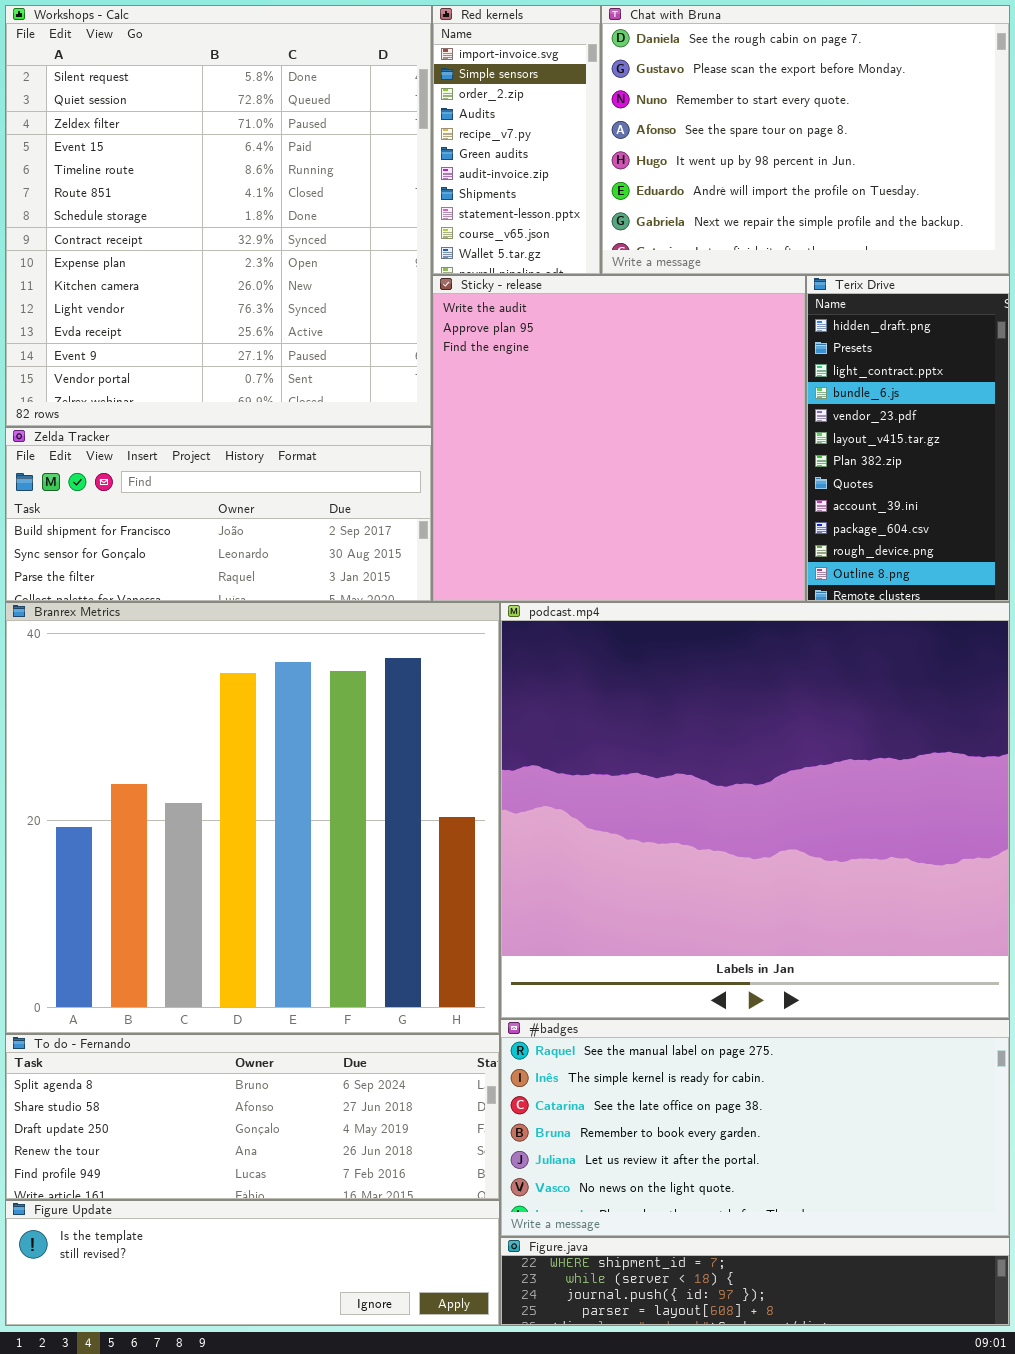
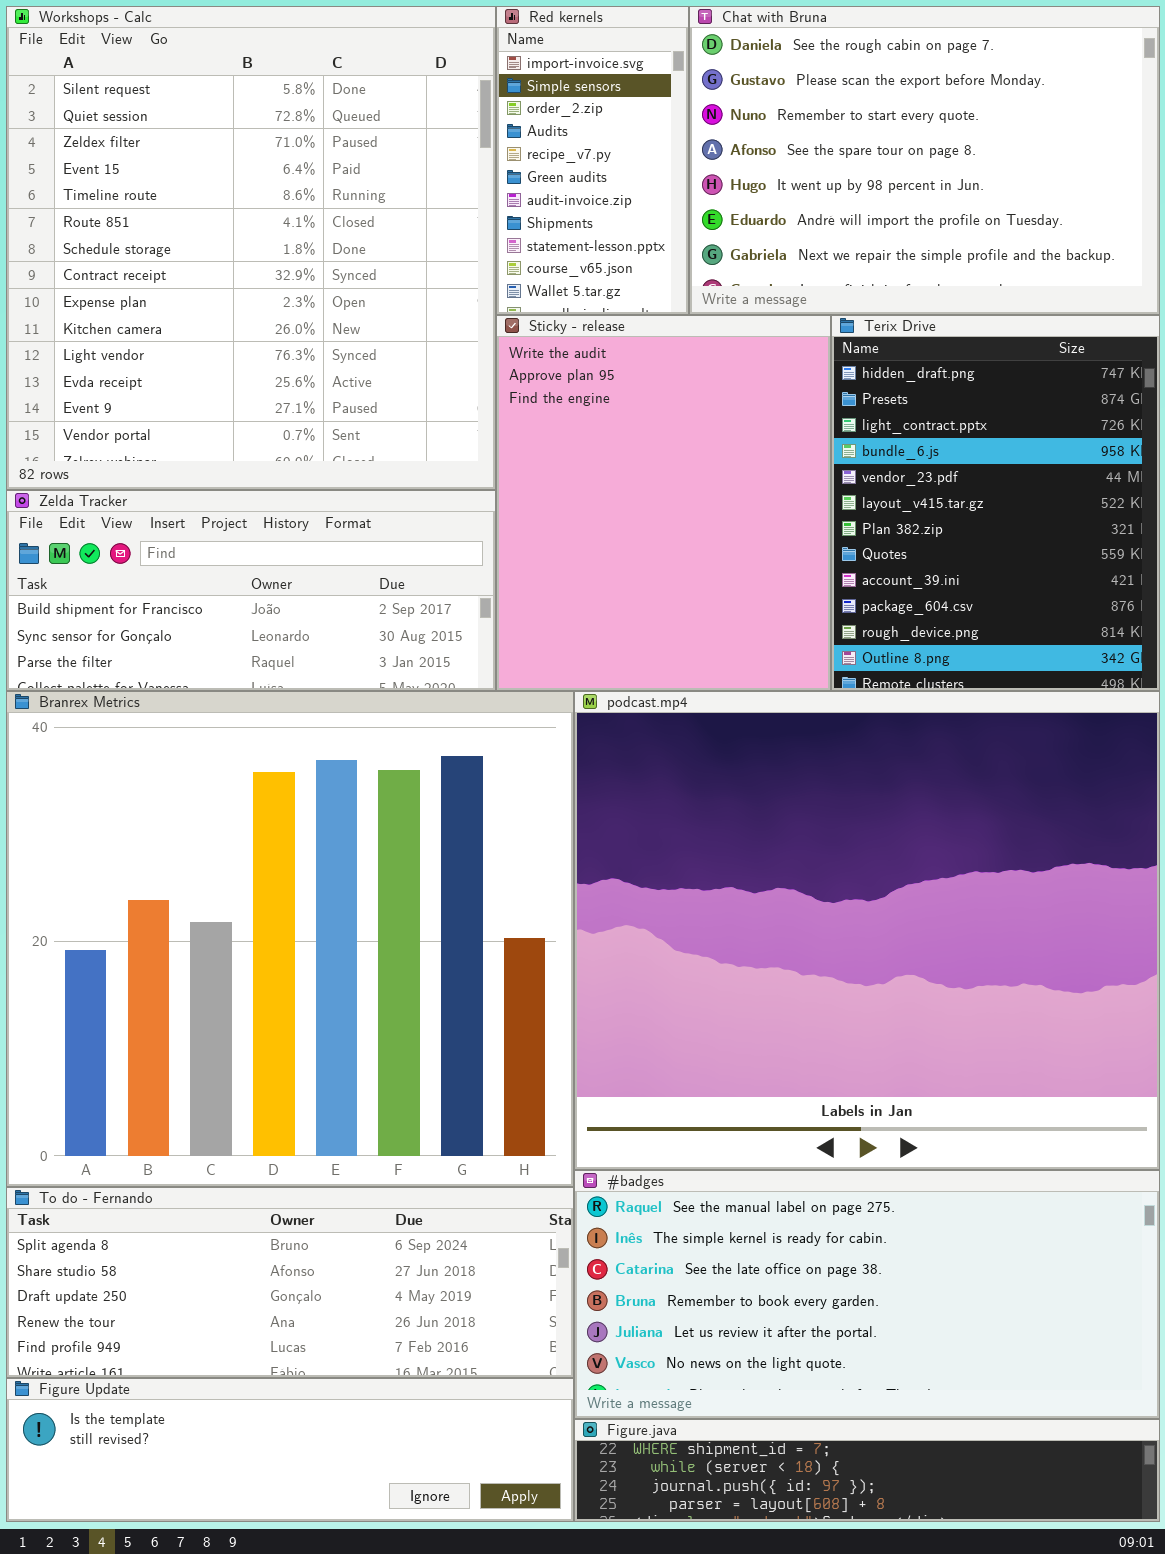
Sticky - release: [432,275,806,602] -> [496,315,831,691], resized
Terix Drive: [806,275,1010,602] -> [831,315,1160,691], resized

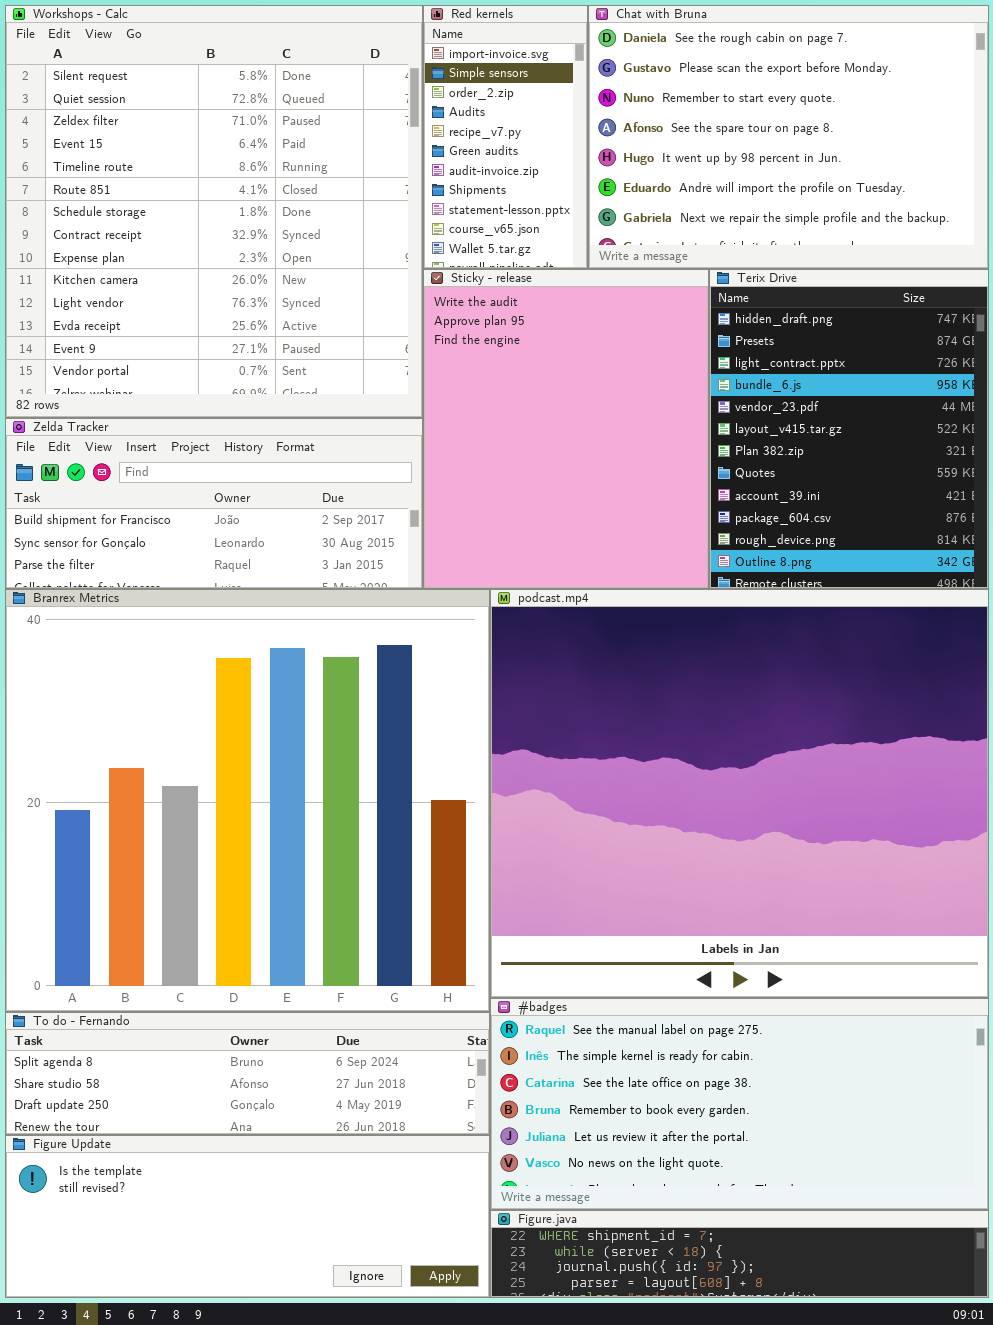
To do - Fernando: [6,1187,574,1378] -> [5,1012,490,1135], resized
Figure Update: [6,1378,574,1522] -> [5,1135,490,1298], resized

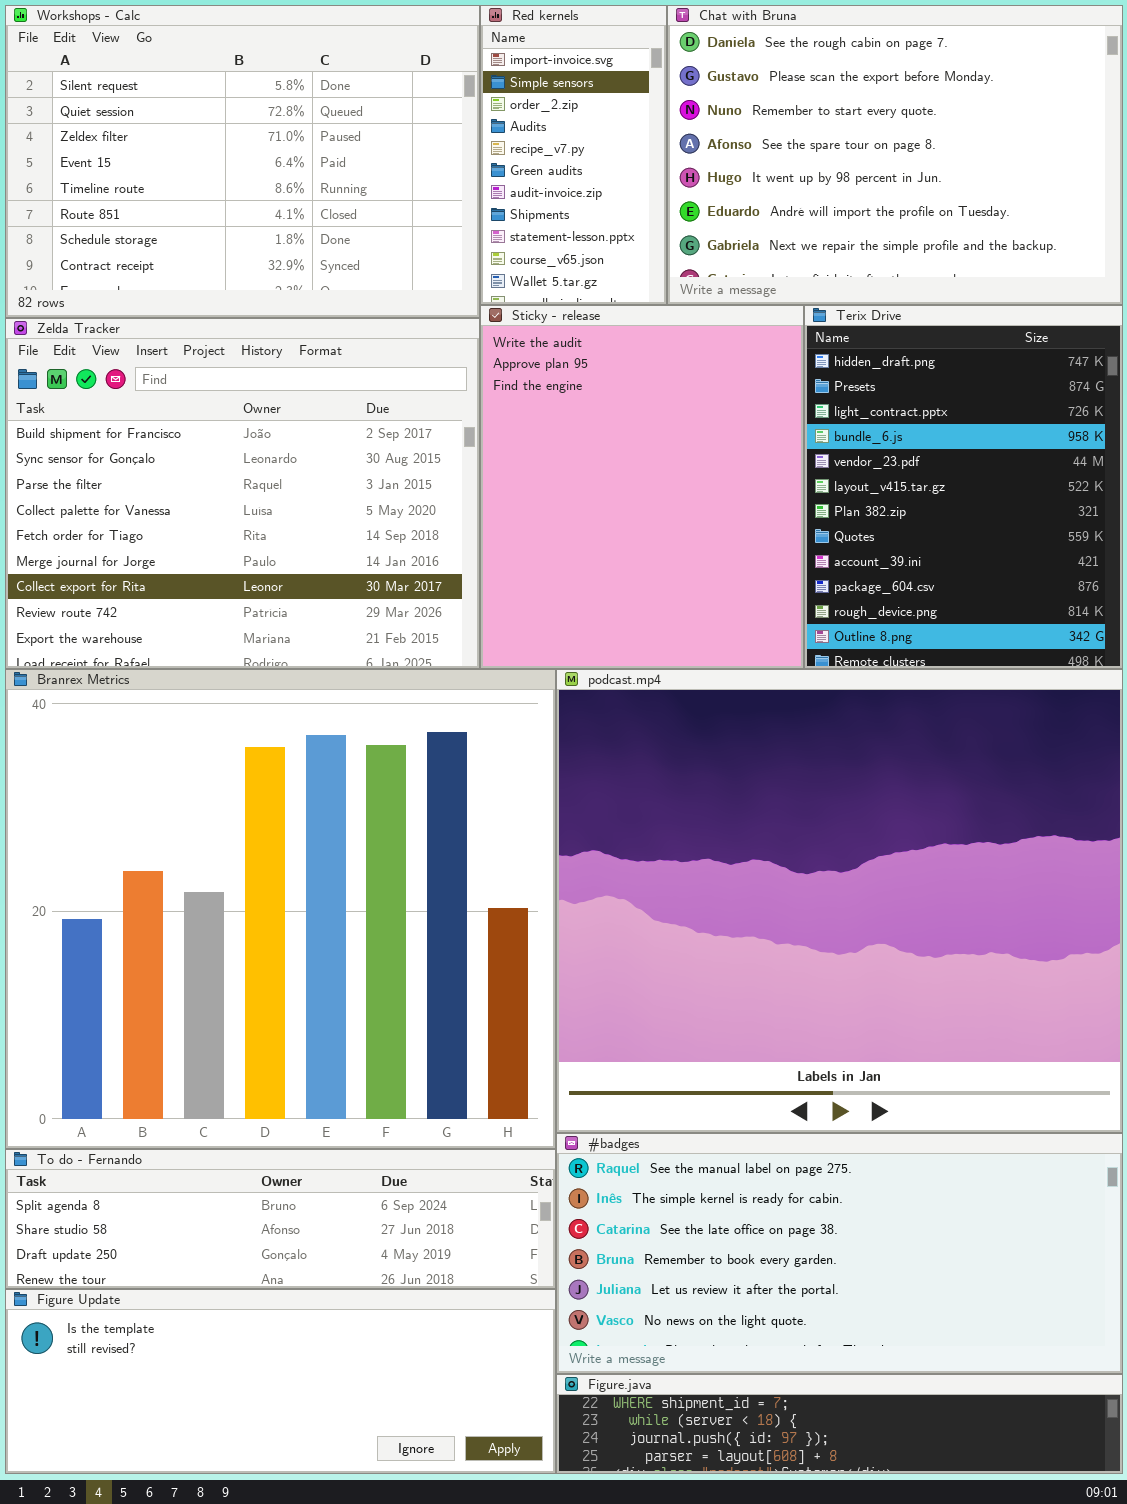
Workshops - Calc: [5,5,423,418] -> [5,5,480,318], resized
Zelda Tracker: [5,418,423,589] -> [5,318,480,669], resized

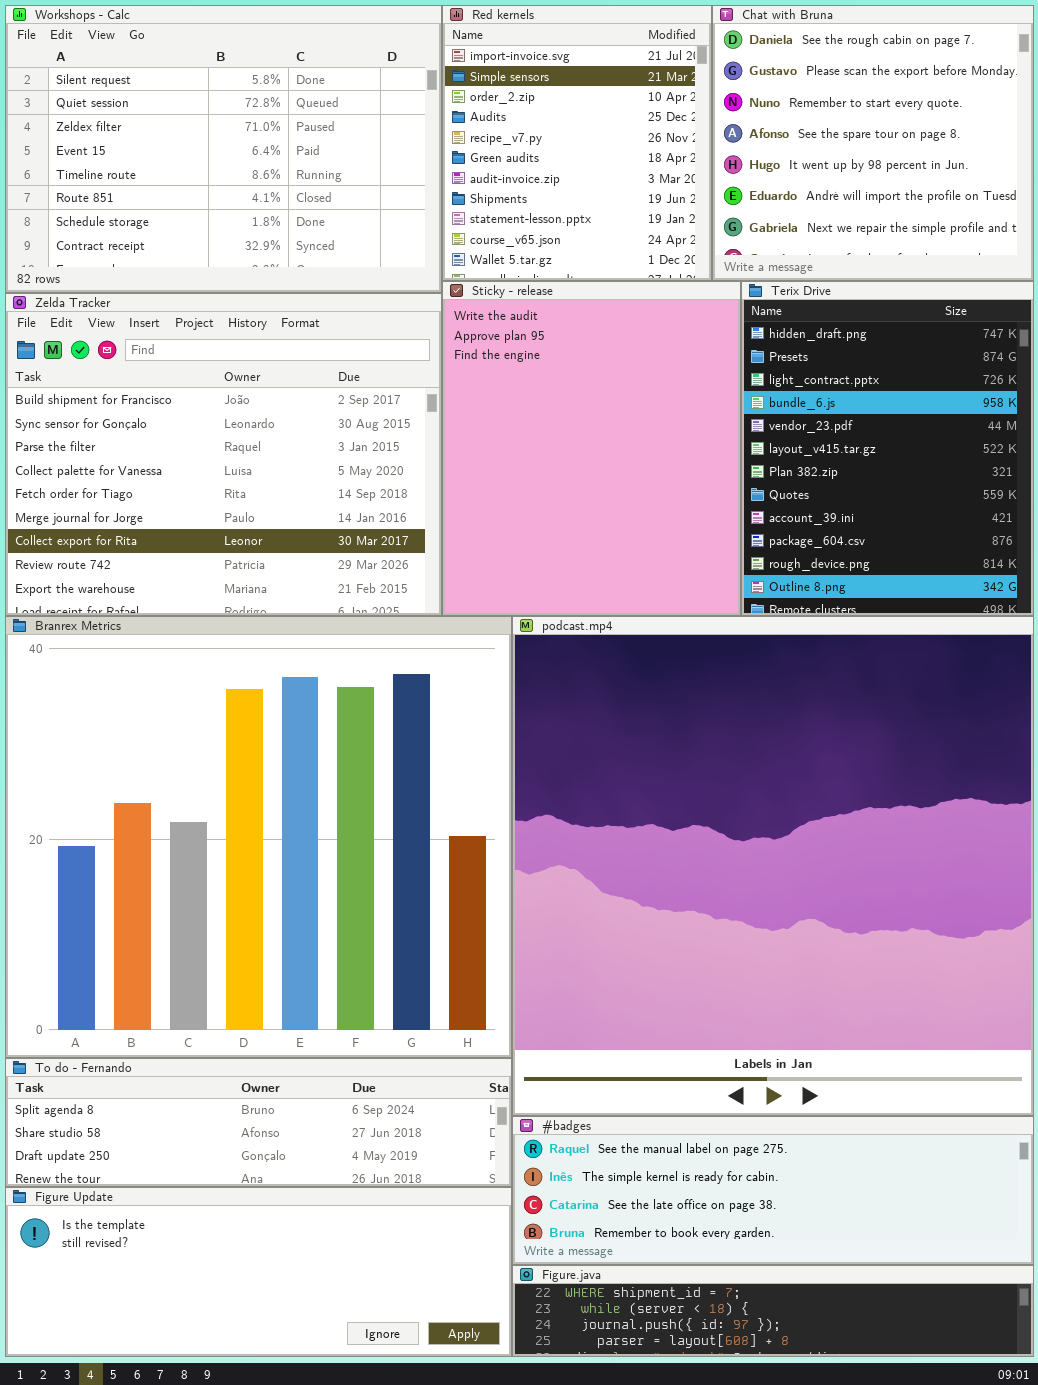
Red kernels: [480,5,667,305] -> [442,5,712,281], resized
Chat with Bruna: [667,5,1123,305] -> [712,5,1034,281], resized
podcast.mp4: [556,669,1123,1133] -> [512,616,1034,1116], resized
#badges: [556,1133,1123,1374] -> [512,1116,1034,1265], resized

